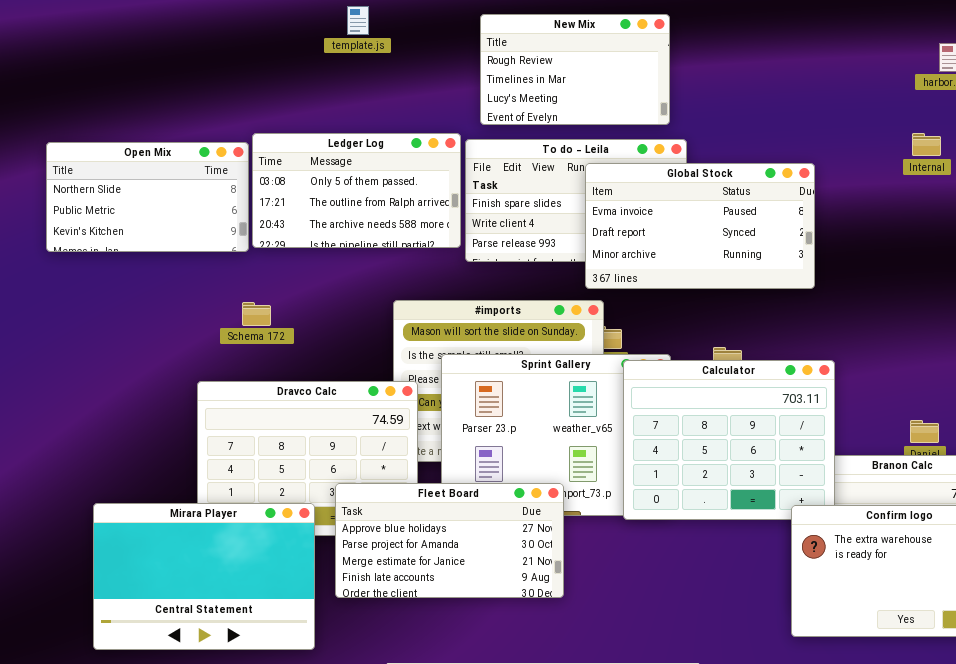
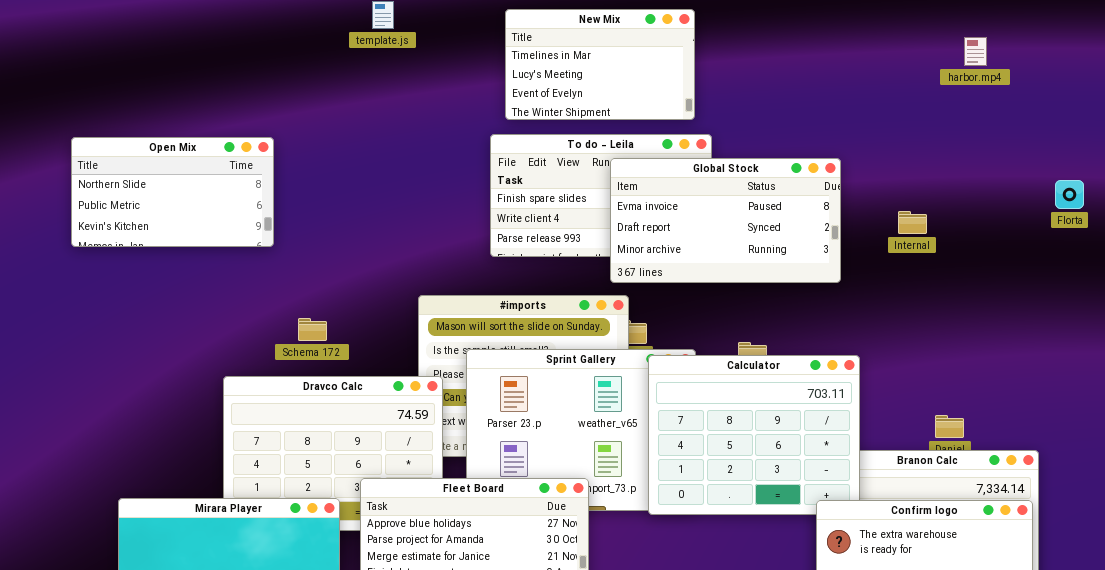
New Mix: [480,14,670,125] -> [505,9,695,120], scrolled down 1 row
Ledger Log: [252,133,461,248] -> none, closed
Internal: [912,133,941,156] -> [898,211,927,234], moved
Schema 172: [242,302,271,326] -> [298,318,327,341], moved

